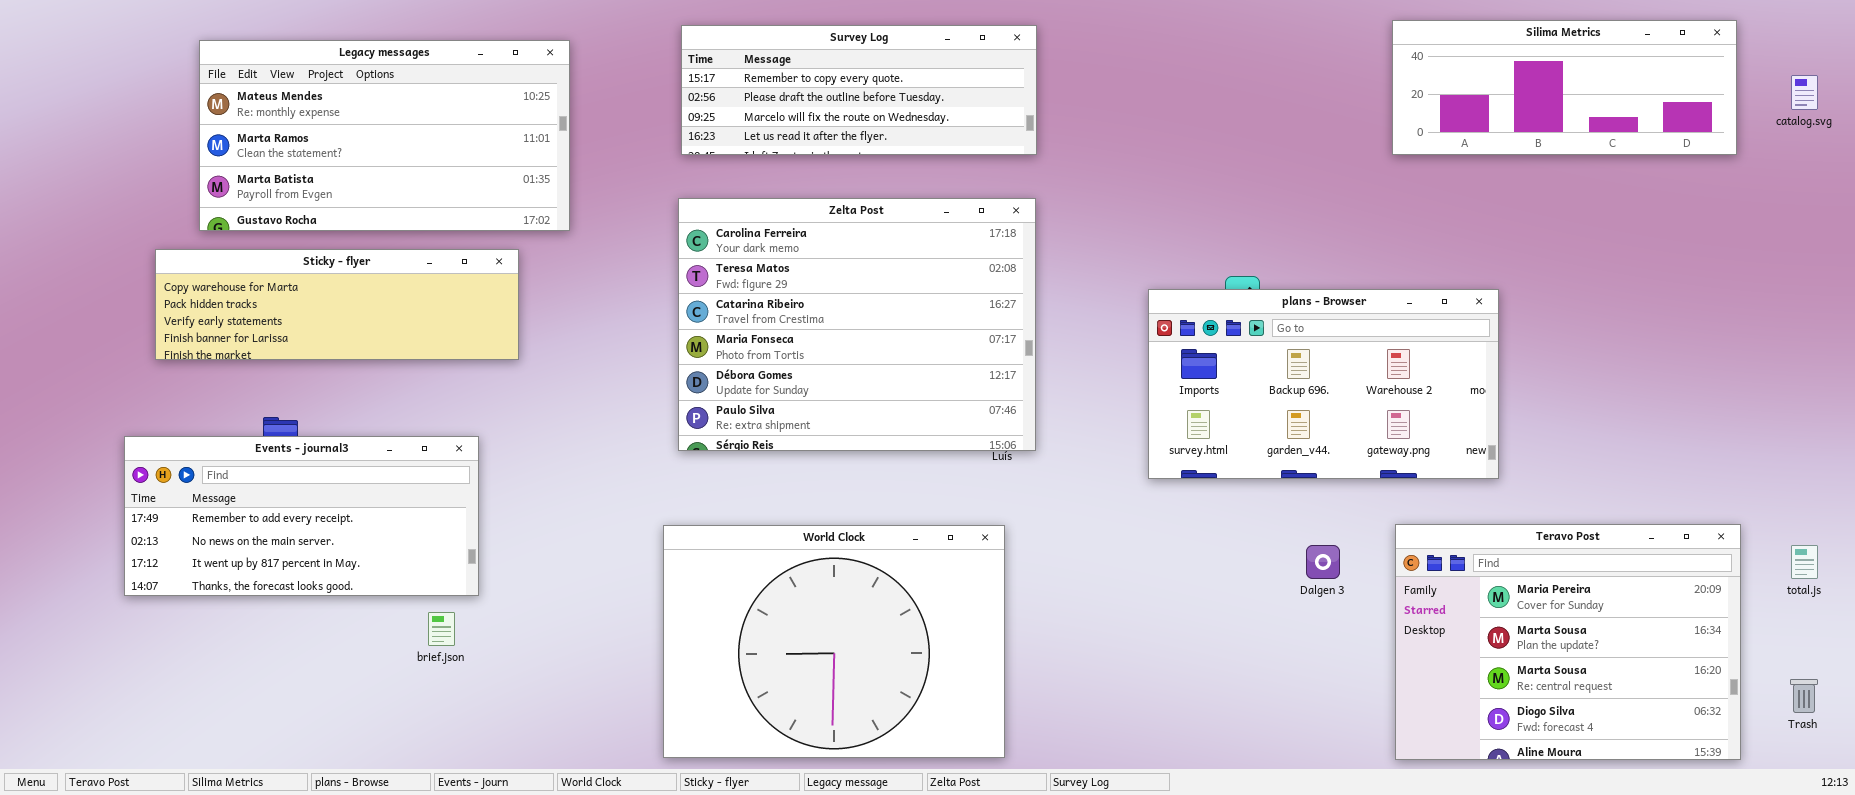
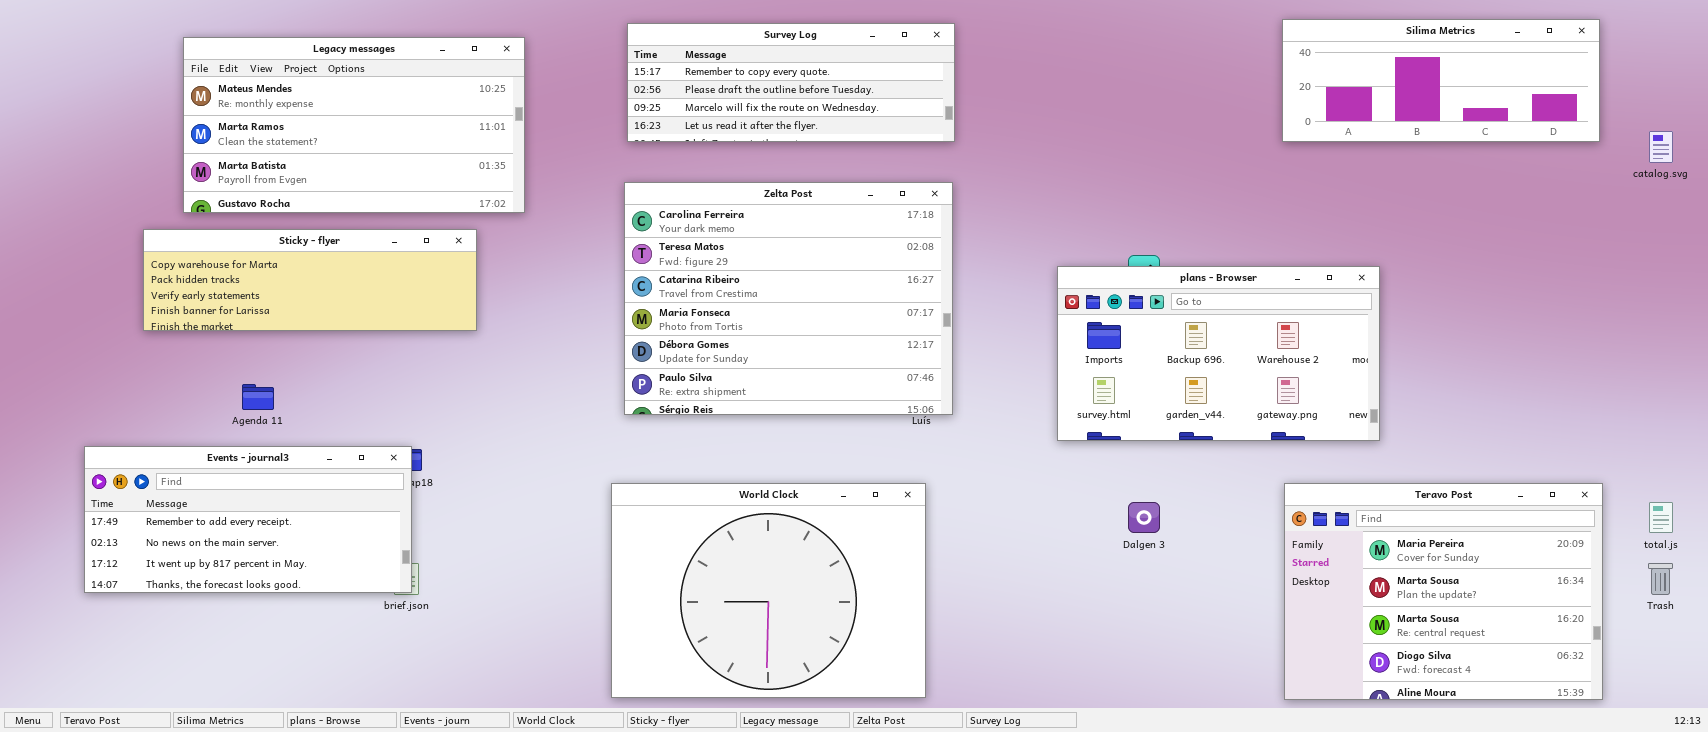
catalog.svg: [1791,75,1818,110] -> [1649,131,1673,163], moved
Events - journal3: [124,436,479,596] -> [84,446,412,593], moved
Dalgen 3: [1306,545,1340,579] -> [1128,502,1160,533], moved
Trash: [1790,679,1818,713] -> [1648,563,1673,595], moved

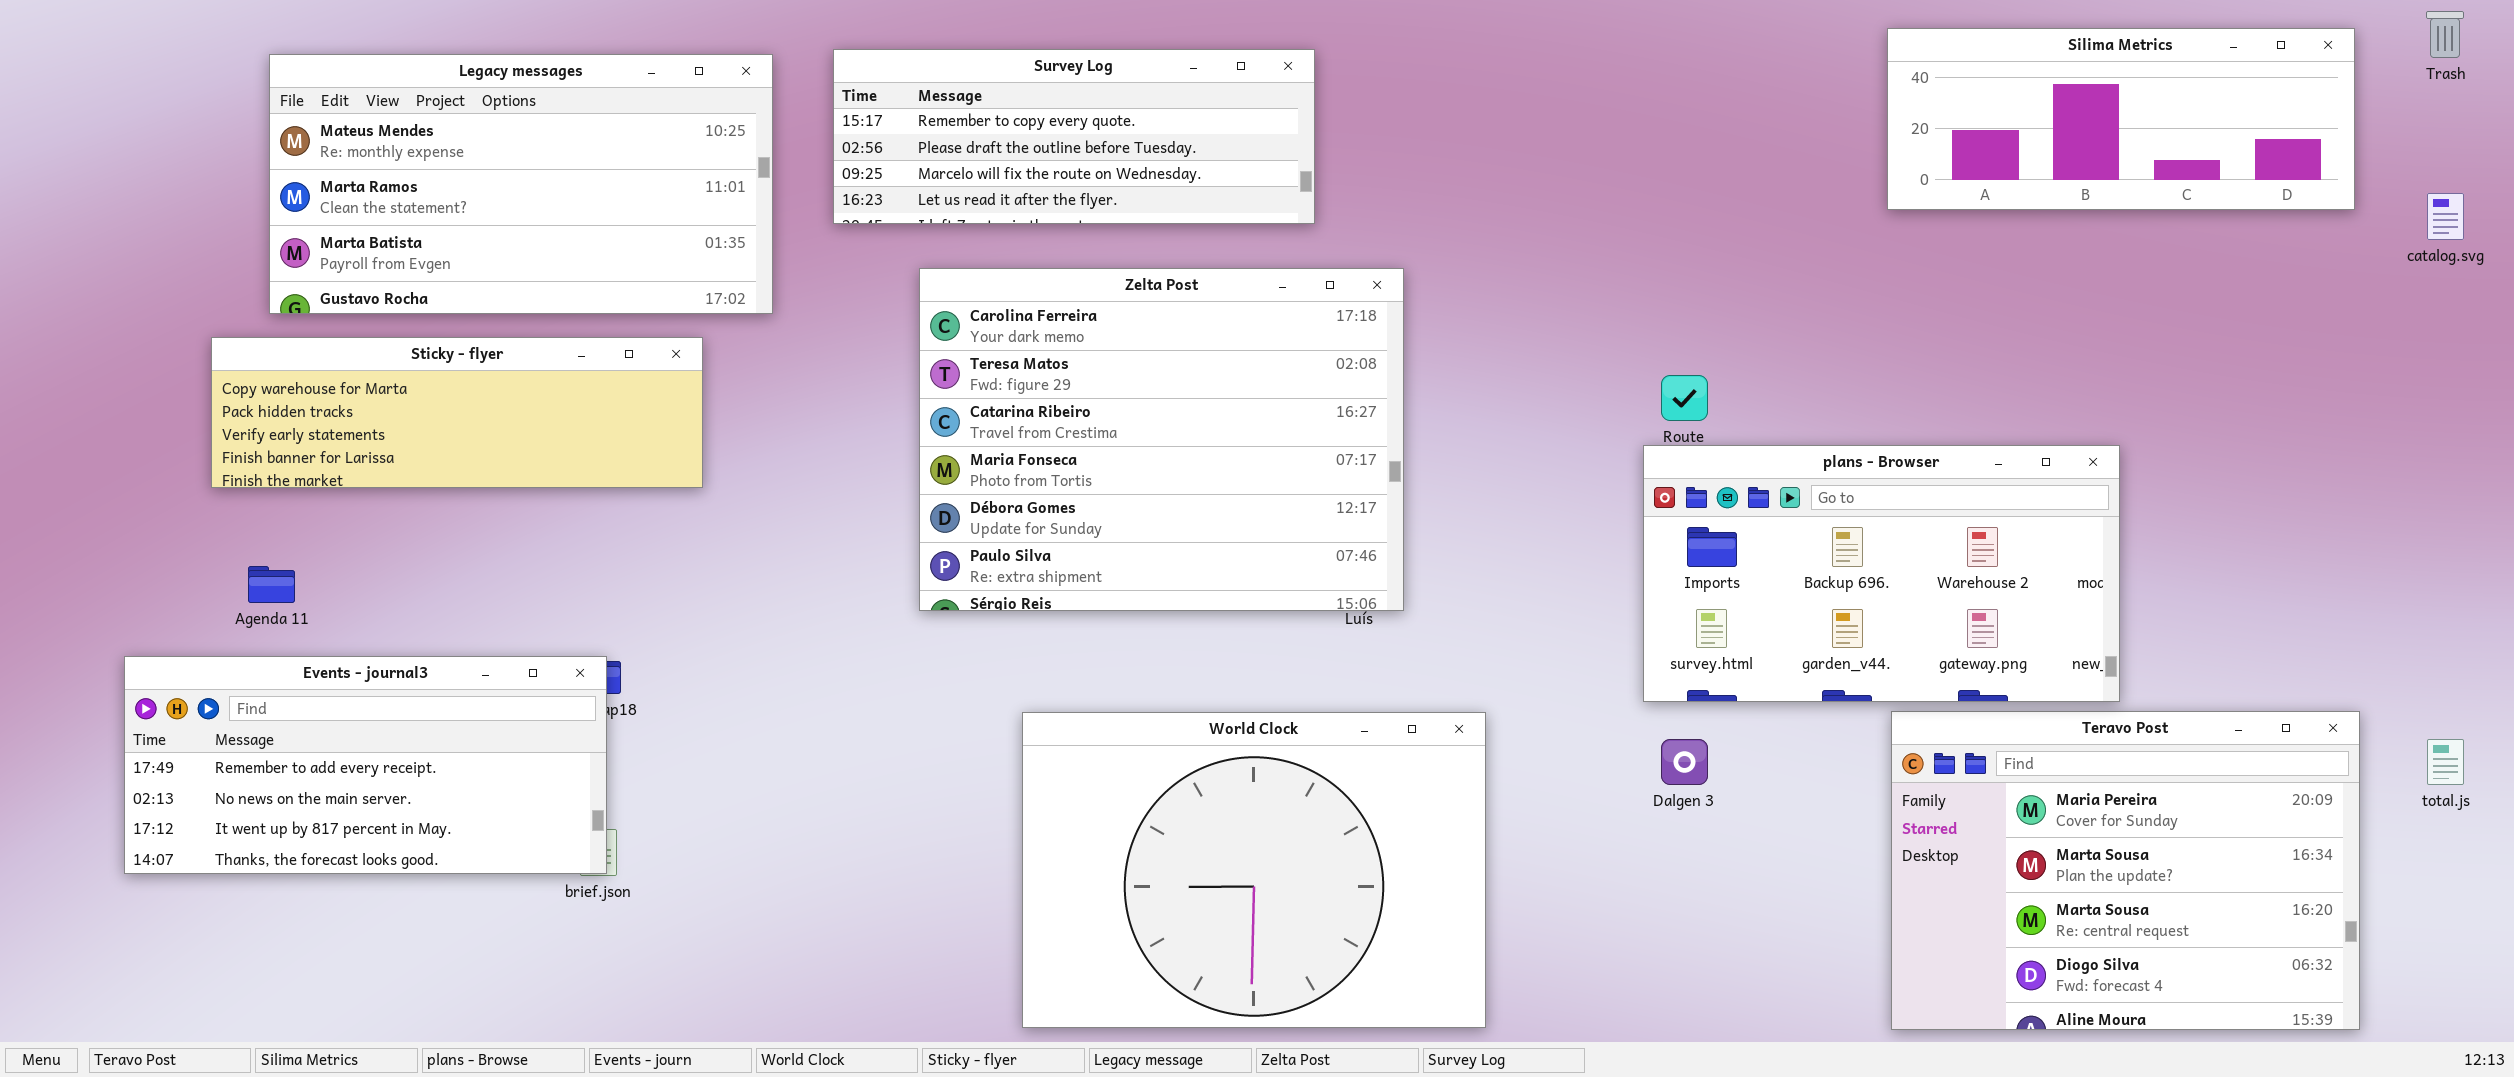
Survey Log: [627,23,955,142] -> [833,49,1315,224], moved
plans - Browser: [1057,266,1380,441] -> [1643,445,2120,702], moved
Agenda 11: [242,384,274,410] -> [248,566,295,603], moved
World Clock: [611,483,926,698] -> [1022,712,1486,1028], moved
Trash: [1648,563,1673,595] -> [2426,11,2464,58], moved

